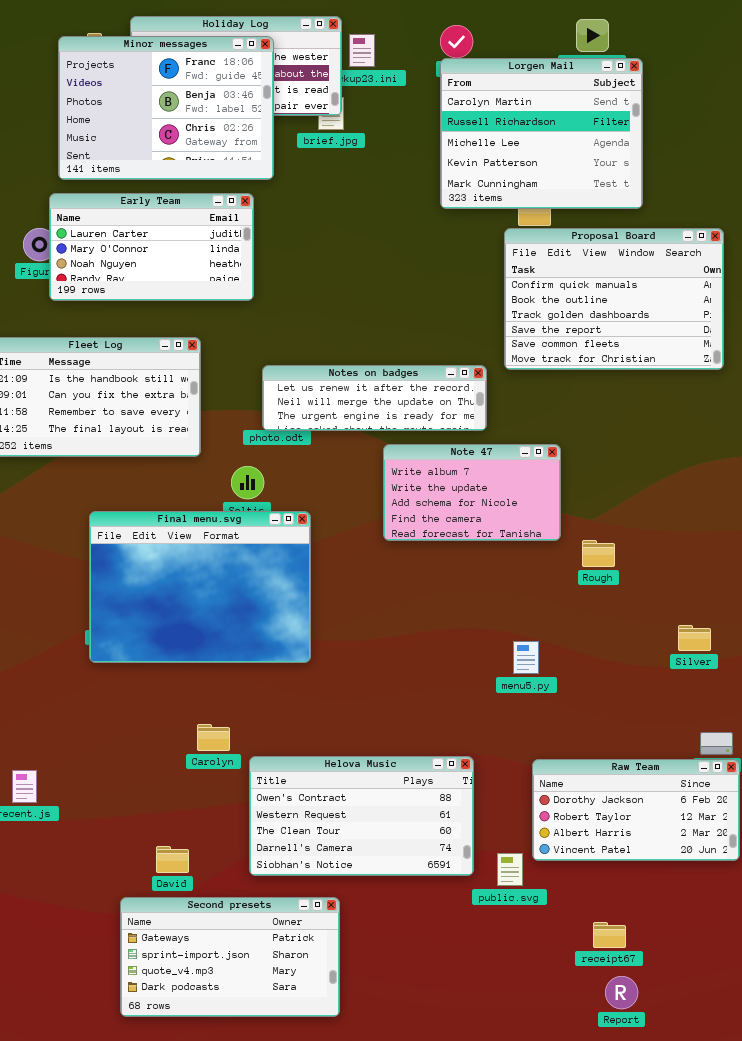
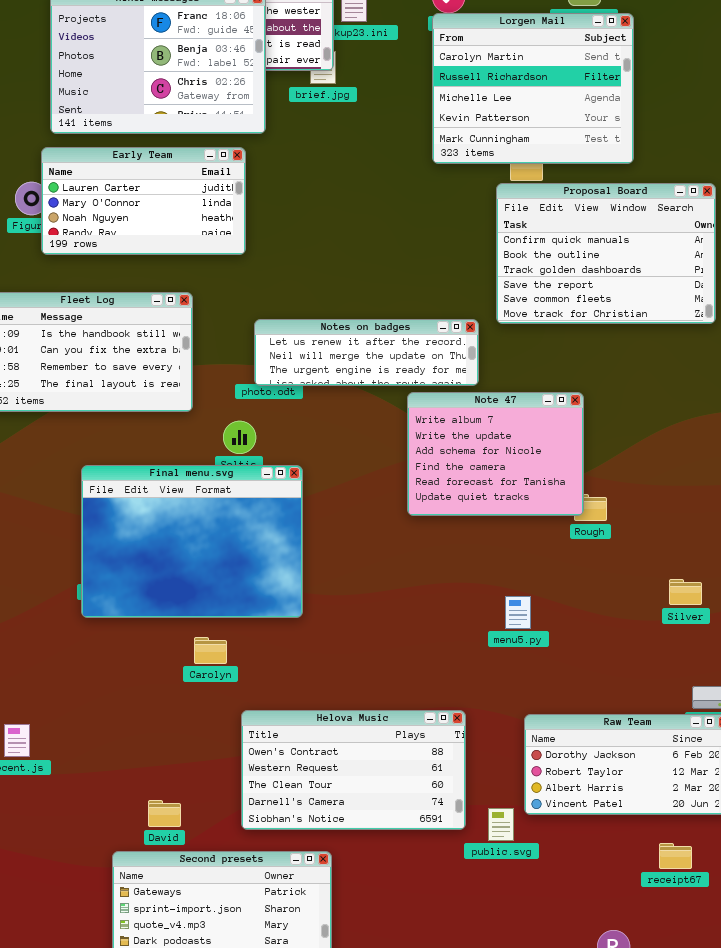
Note 47: [383,444,561,541] -> [407,392,584,516], moved, resized
Carolyn: [197,724,230,751] -> [194,637,227,664], moved
receipt67: [593,922,626,948] -> [659,843,692,869], moved

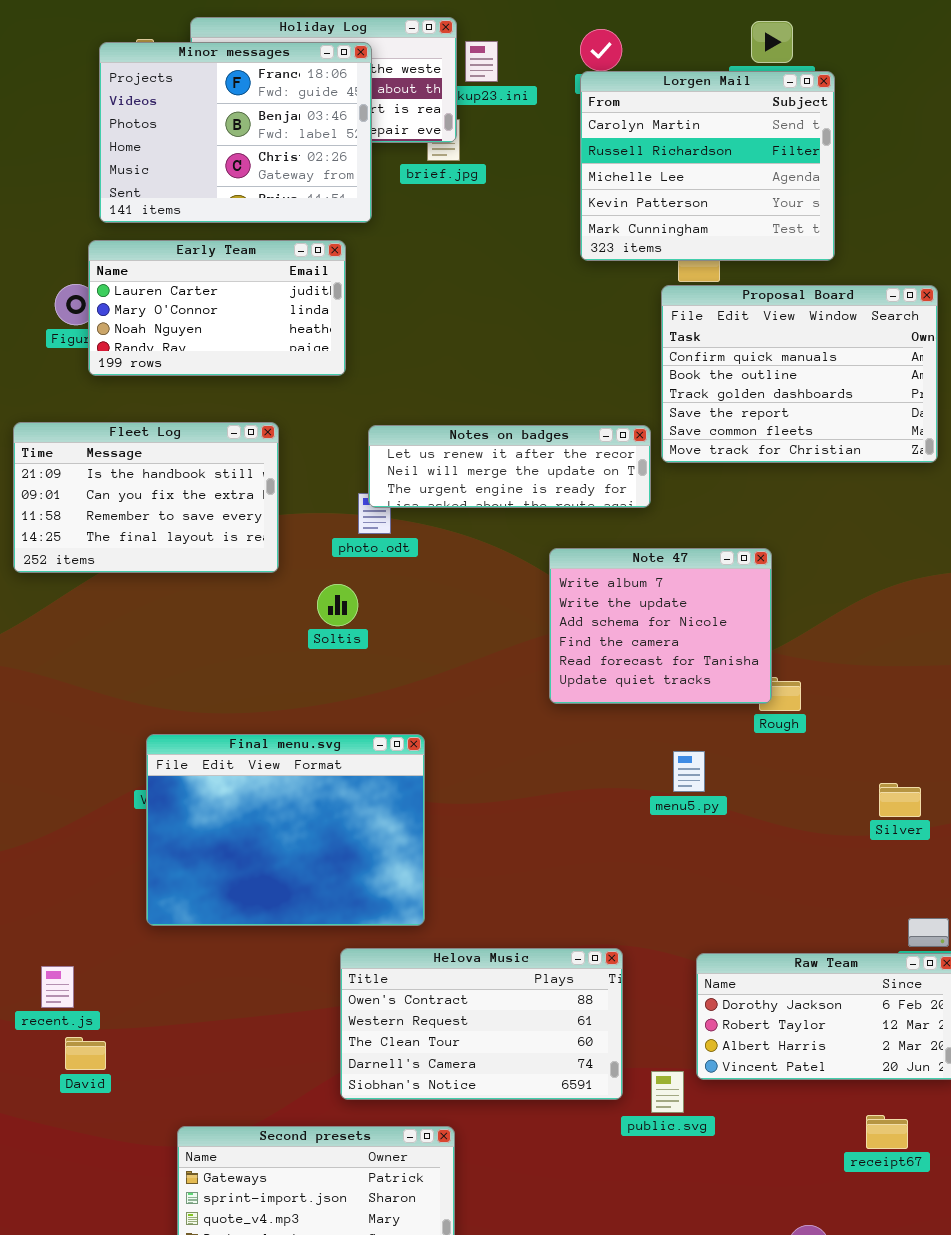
Notes on badges: [254,319,479,386] -> [368,425,651,508], moved
Final menu.svg: [81,465,303,618] -> [146,734,425,926], moved
menu5.py: [505,596,531,629] -> [673,751,705,792], moved
David: [148,800,181,827] -> [65,1037,106,1070], moved

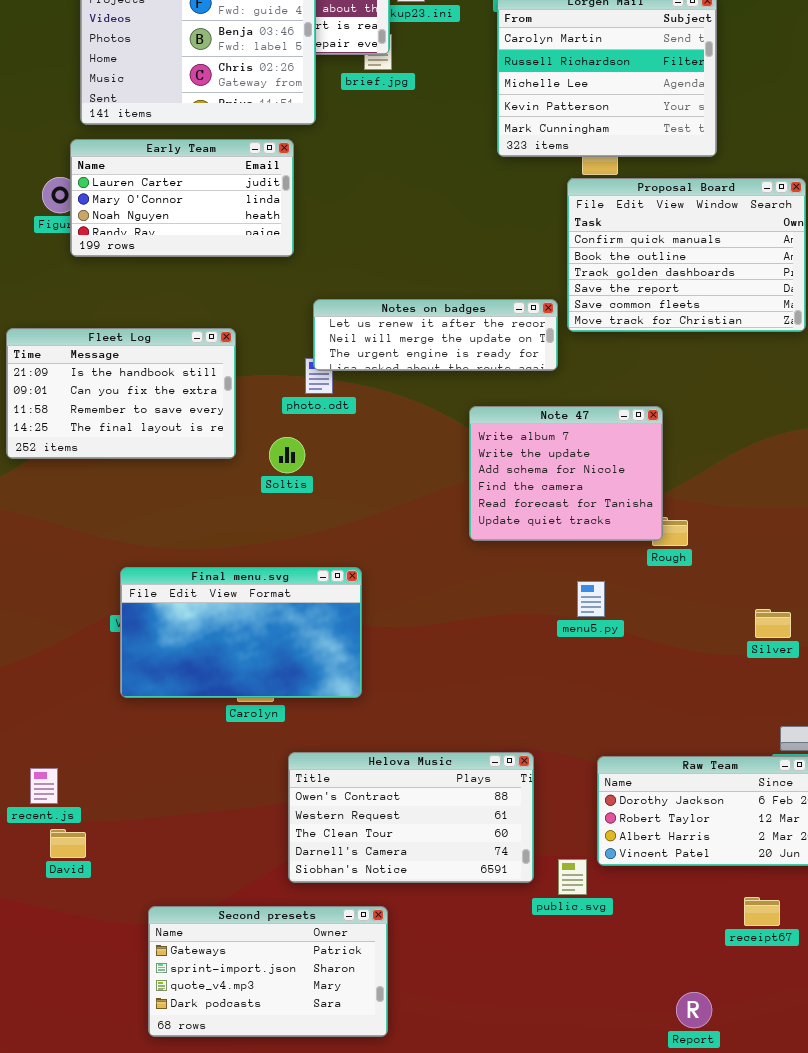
Fleet Log: [13,422,279,573] -> [6,328,236,459], moved
Final menu.svg: [146,734,425,926] -> [120,567,362,698], resized

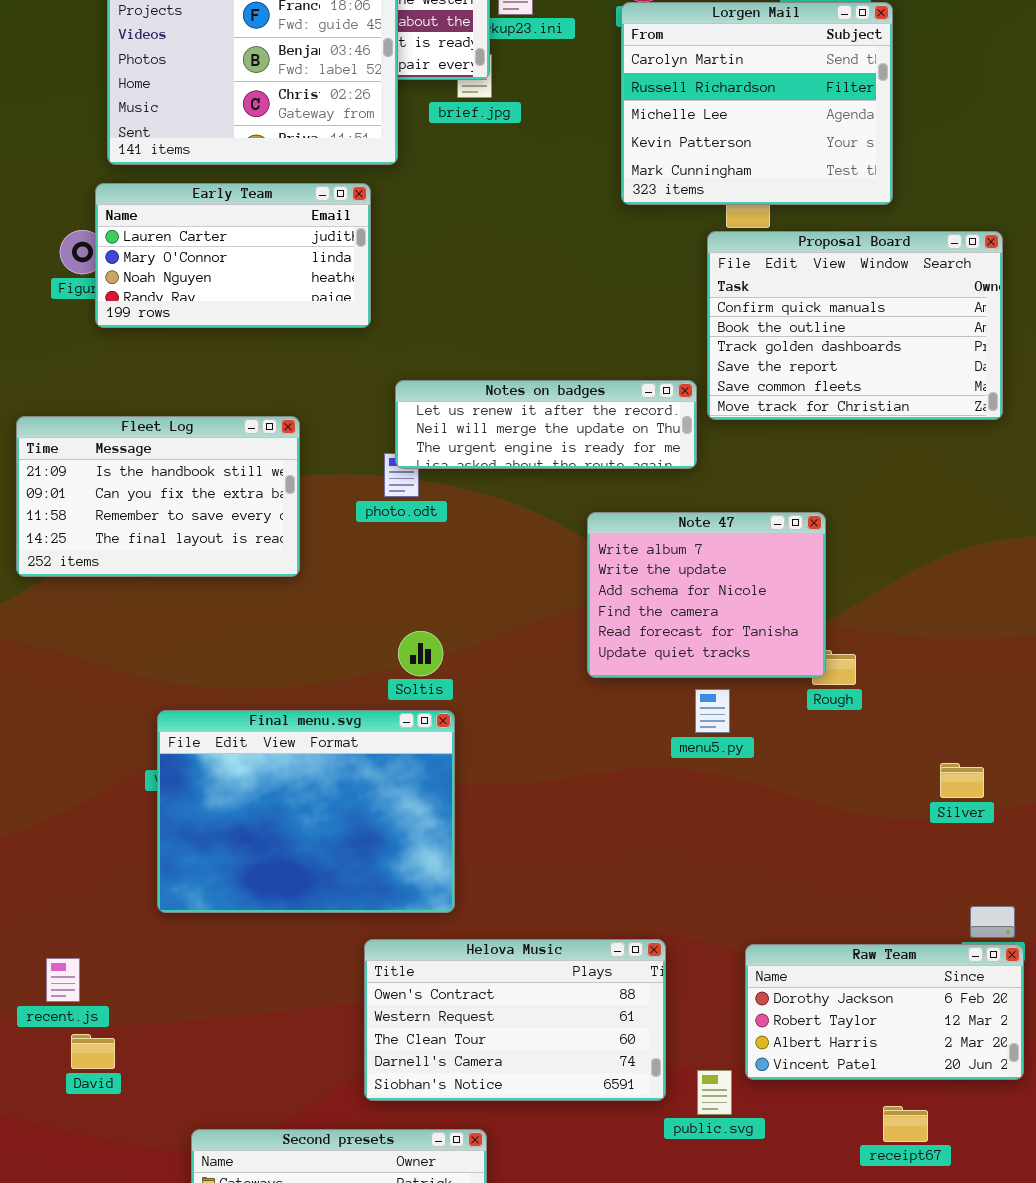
Soltis: [269,437,305,473] -> [398,631,443,676], moved
Final menu.svg: [120,567,362,698] -> [157,710,455,913], resized
menu5.py: [577,581,605,617] -> [695,689,730,733], moved
receipt67: [744,897,780,926] -> [883,1106,928,1142], moved

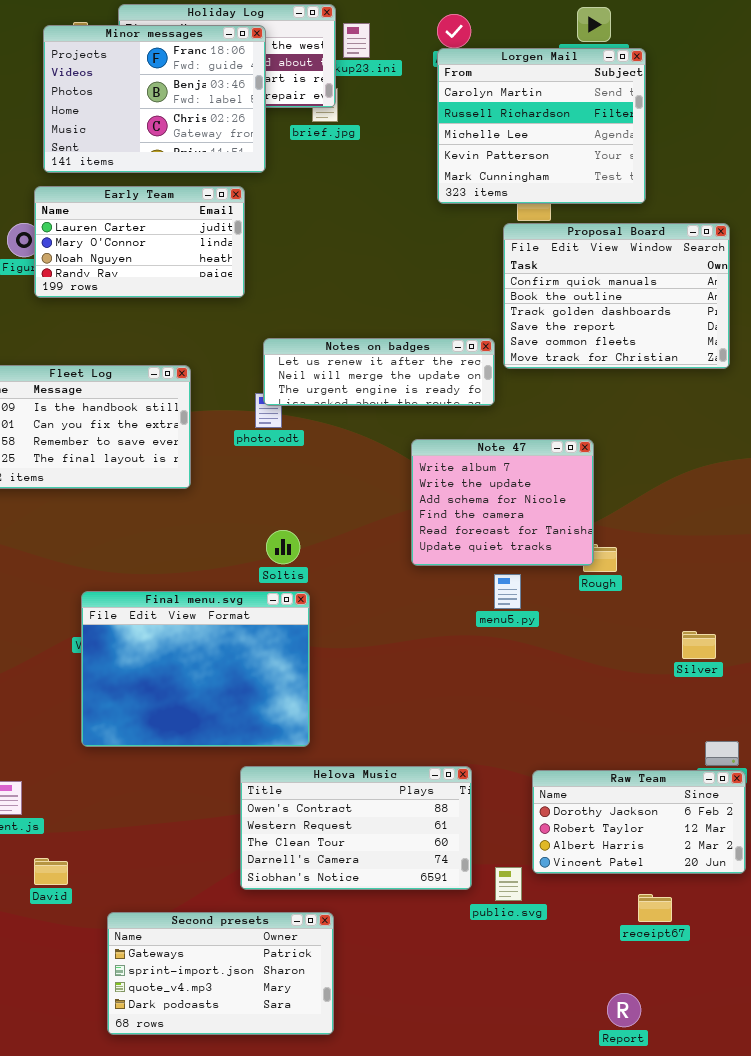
David: [71,1034,115,1069] -> [34,858,68,885], moved

